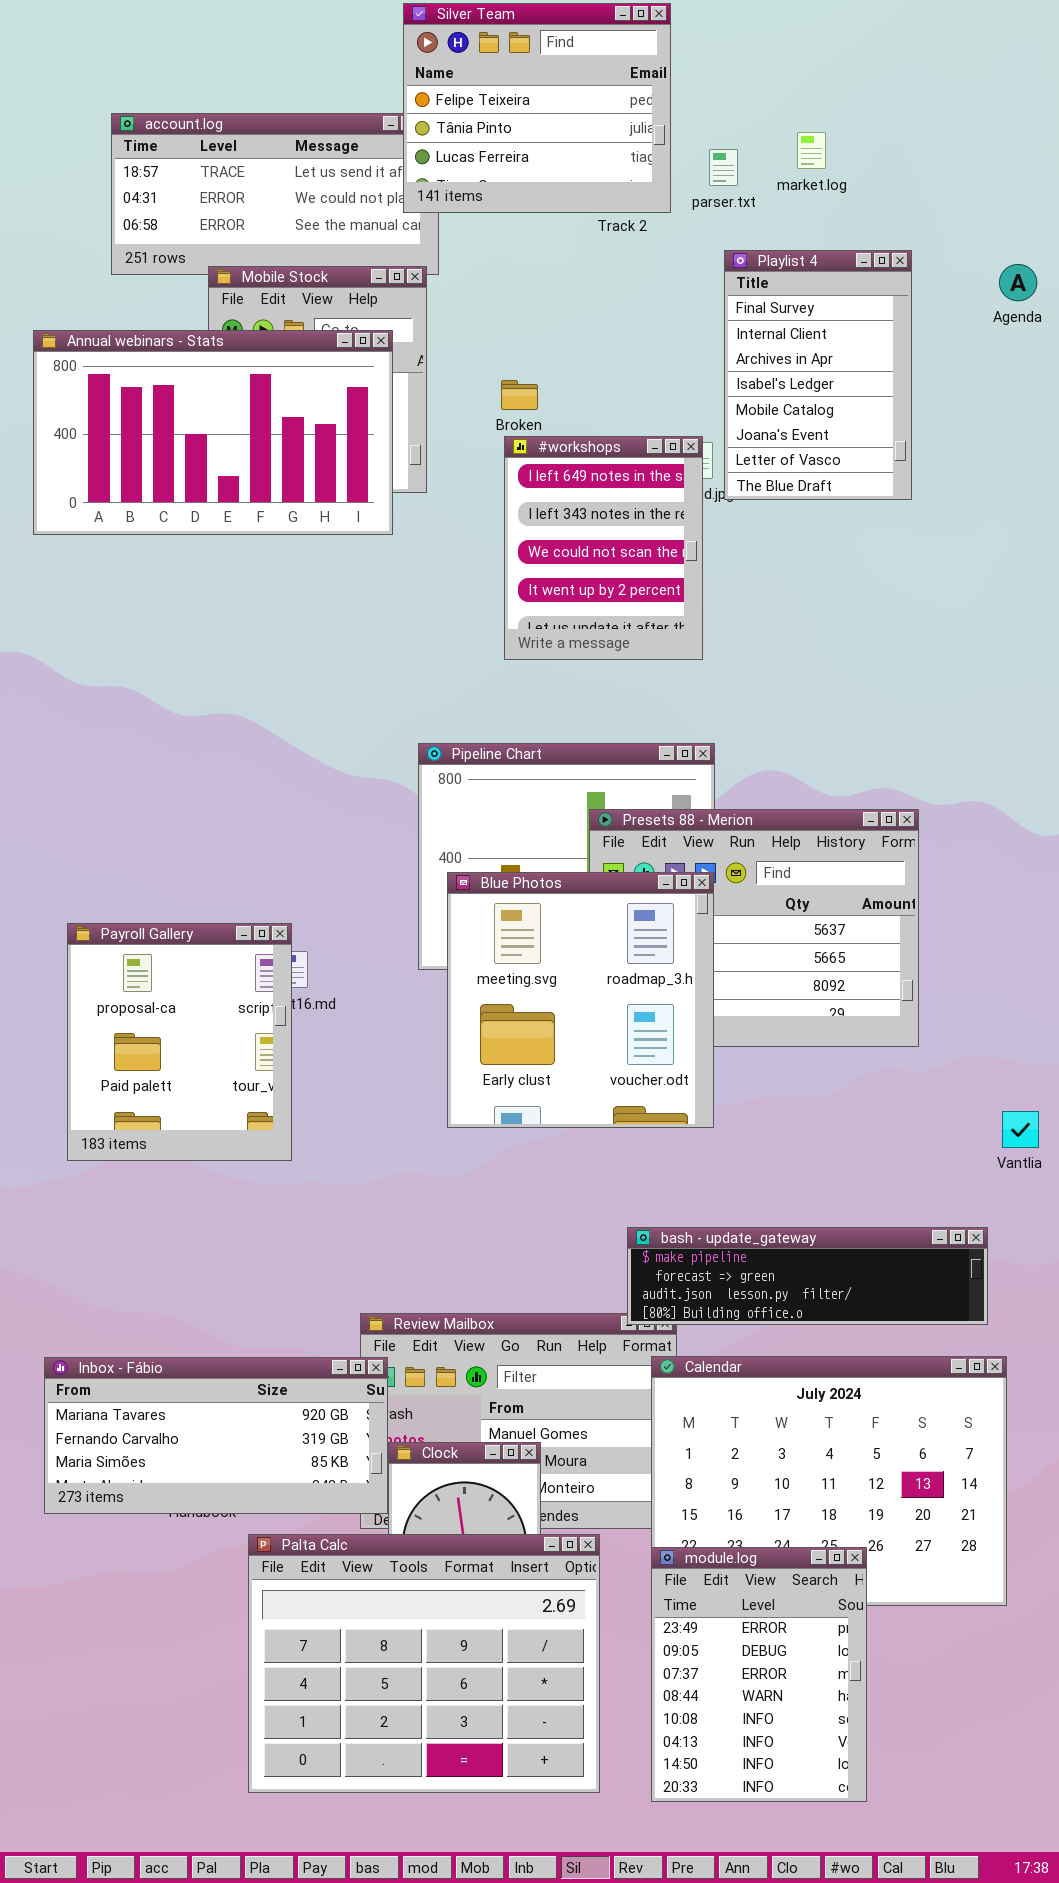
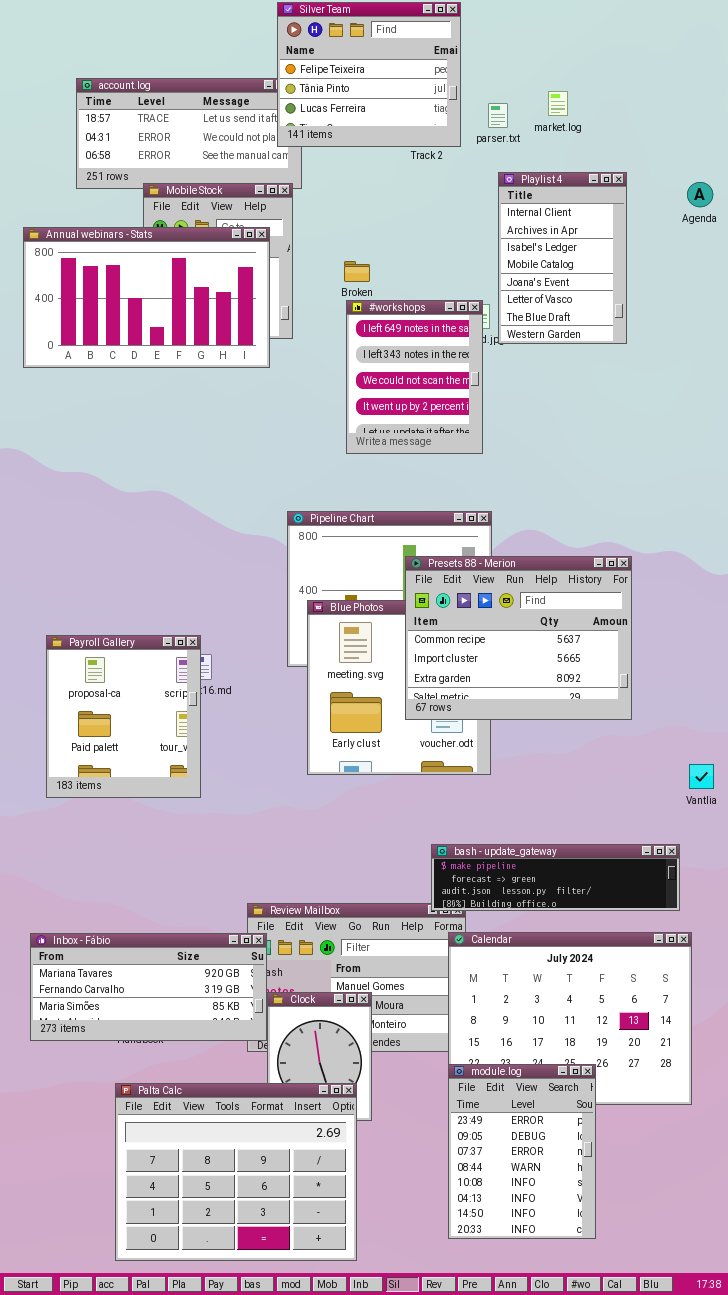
Playlist 4: [724,250,912,500] -> [498,172,627,344], scrolled down 1 row
Presets 88 - Merion: [589,809,919,1047] -> [405,556,632,720], raised
Palta Calc: [248,1534,600,1793] -> [115,1083,357,1261], moved

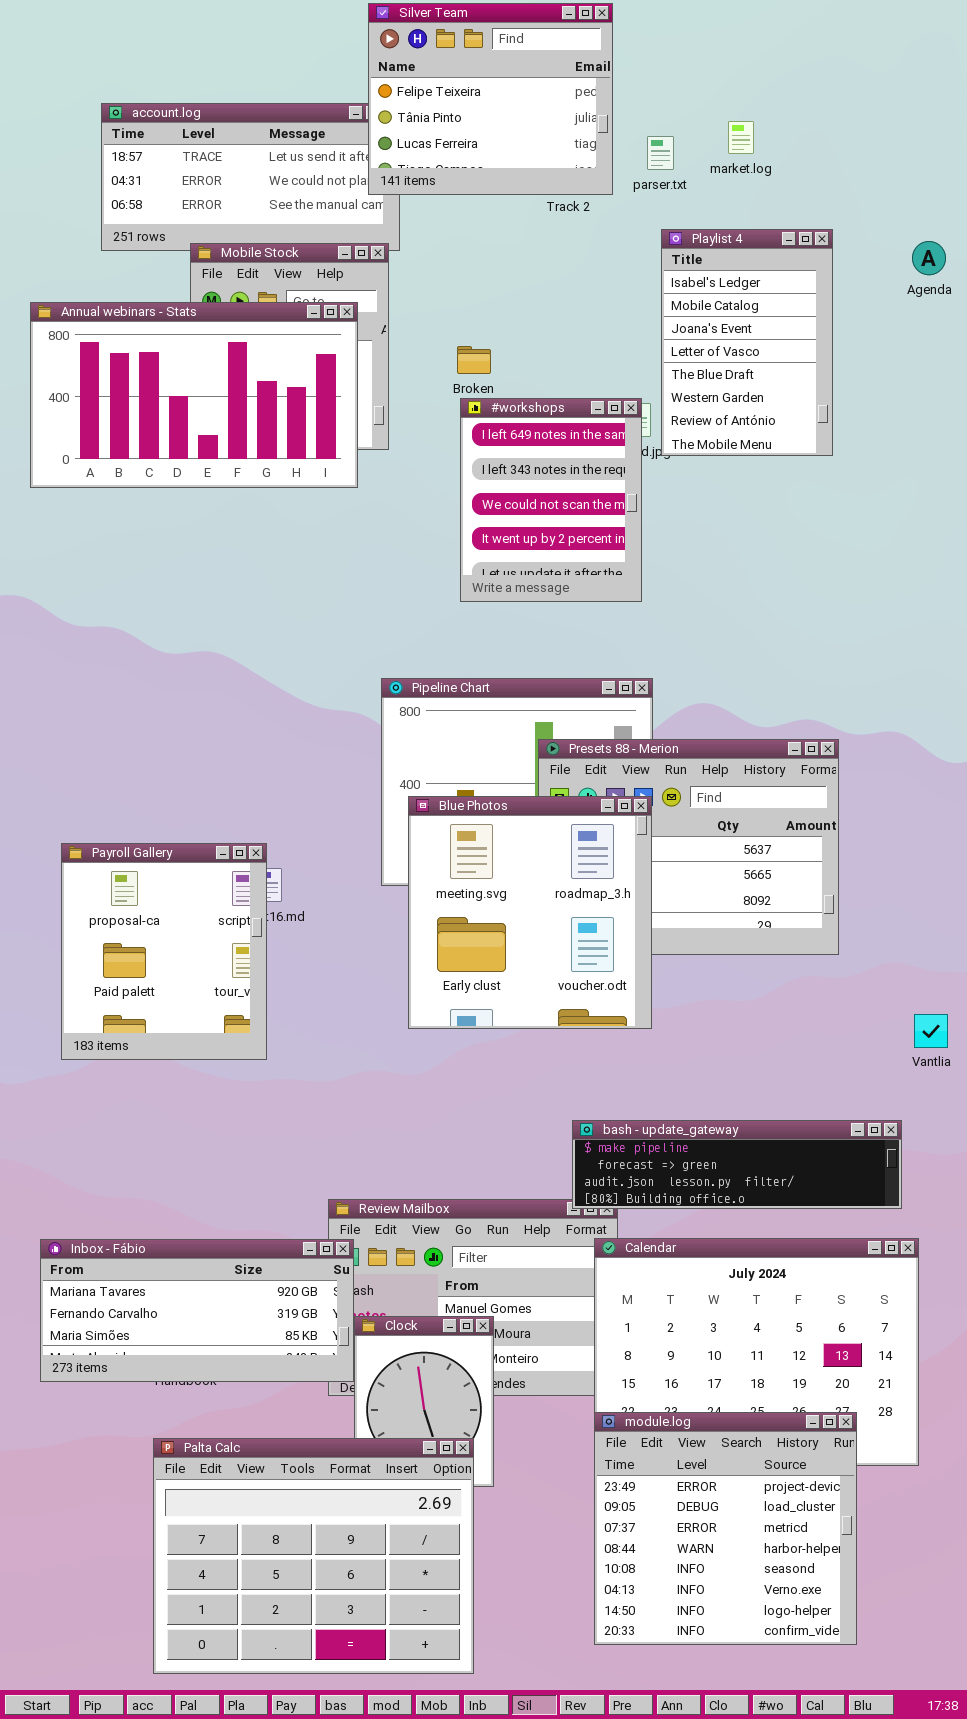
Playlist 4: [498,172,627,344] -> [661,229,833,456], scrolled down 2 rows
Blue Photos: [307,600,491,775] -> [408,796,652,1029], raised
module.log: [448,1064,596,1239] -> [594,1412,857,1645], resized

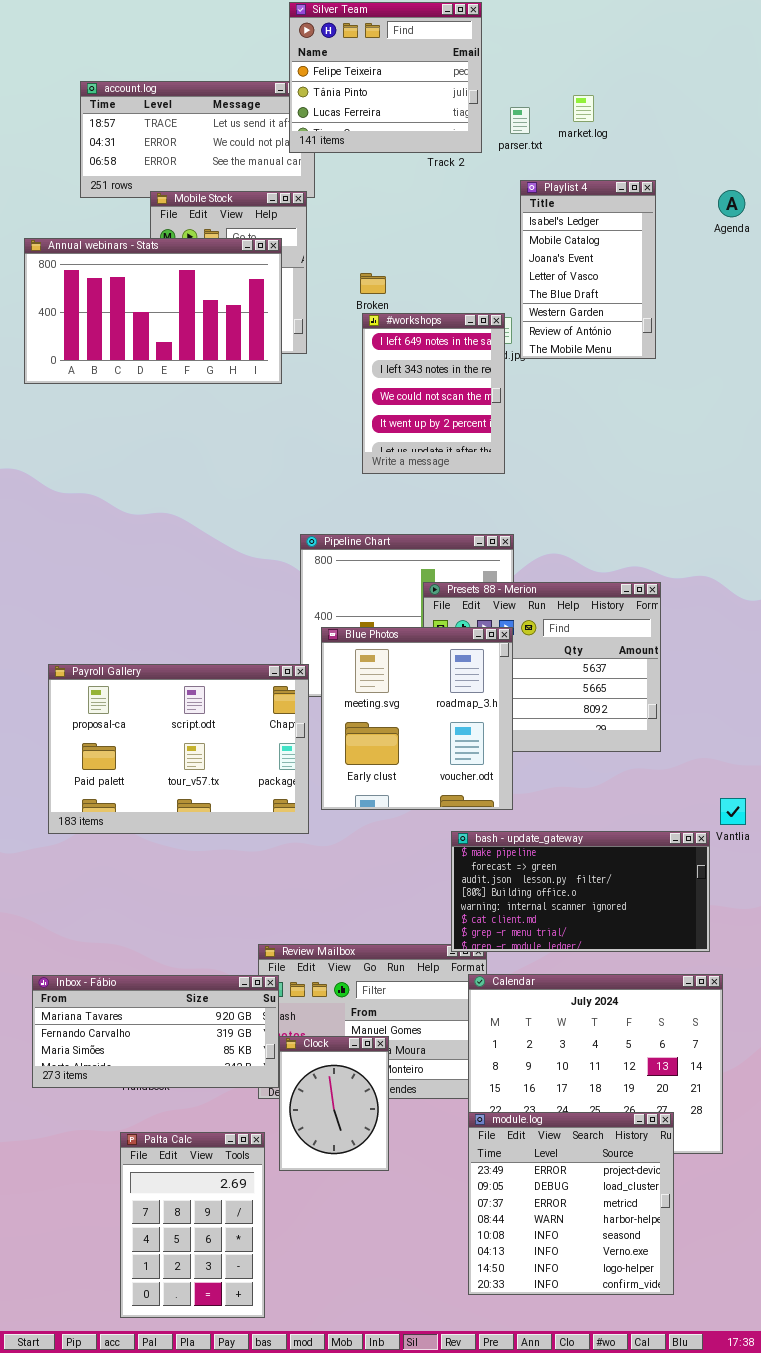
Payroll Gallery: [61,843,267,1060] -> [48,664,309,834], resized
bash - update_gateway: [572,1120,902,1209] -> [451,831,710,952], resized
Palta Calc: [153,1438,474,1674] -> [120,1132,265,1318], resized

